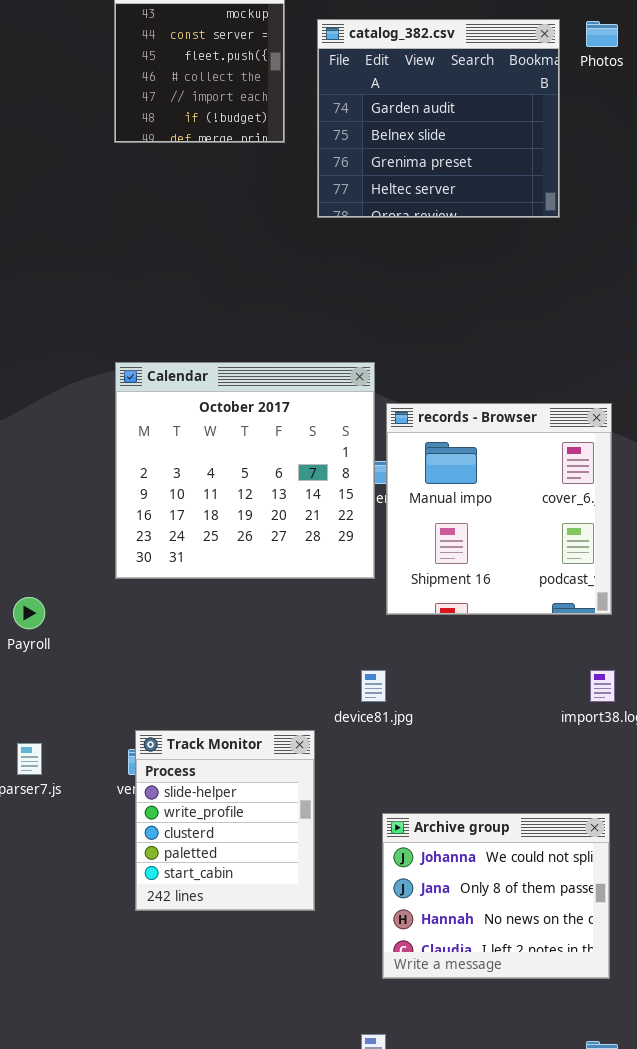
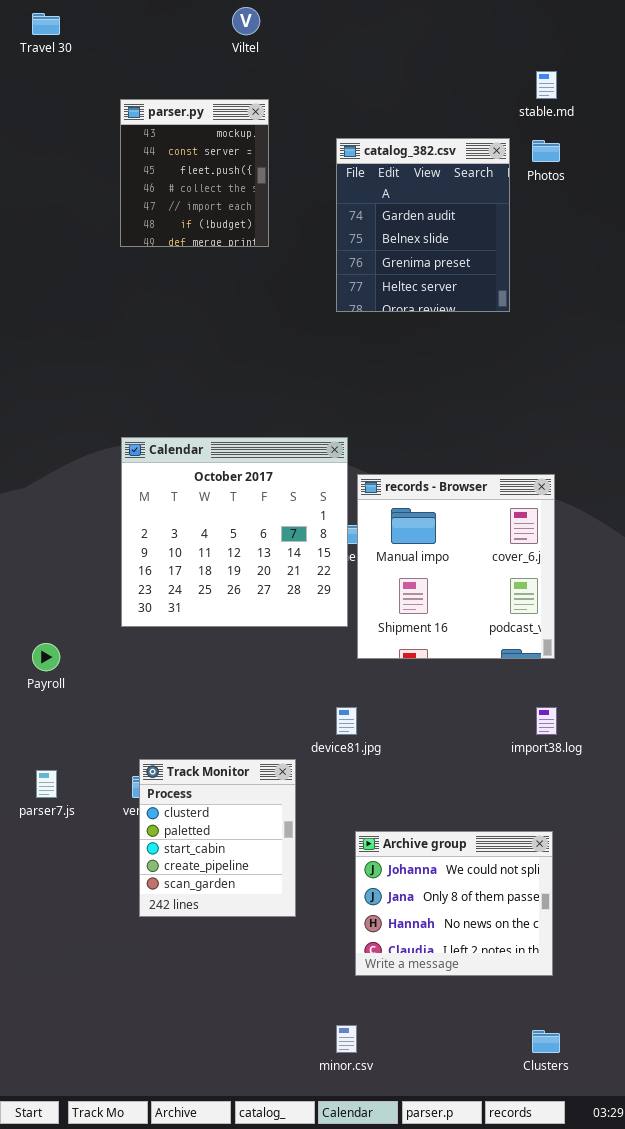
catalog_382.csv: [317,19,560,218] -> [336,138,510,312], resized
Track Monitor: [135,730,315,911] -> [139,759,296,917], scrolled down 2 rows

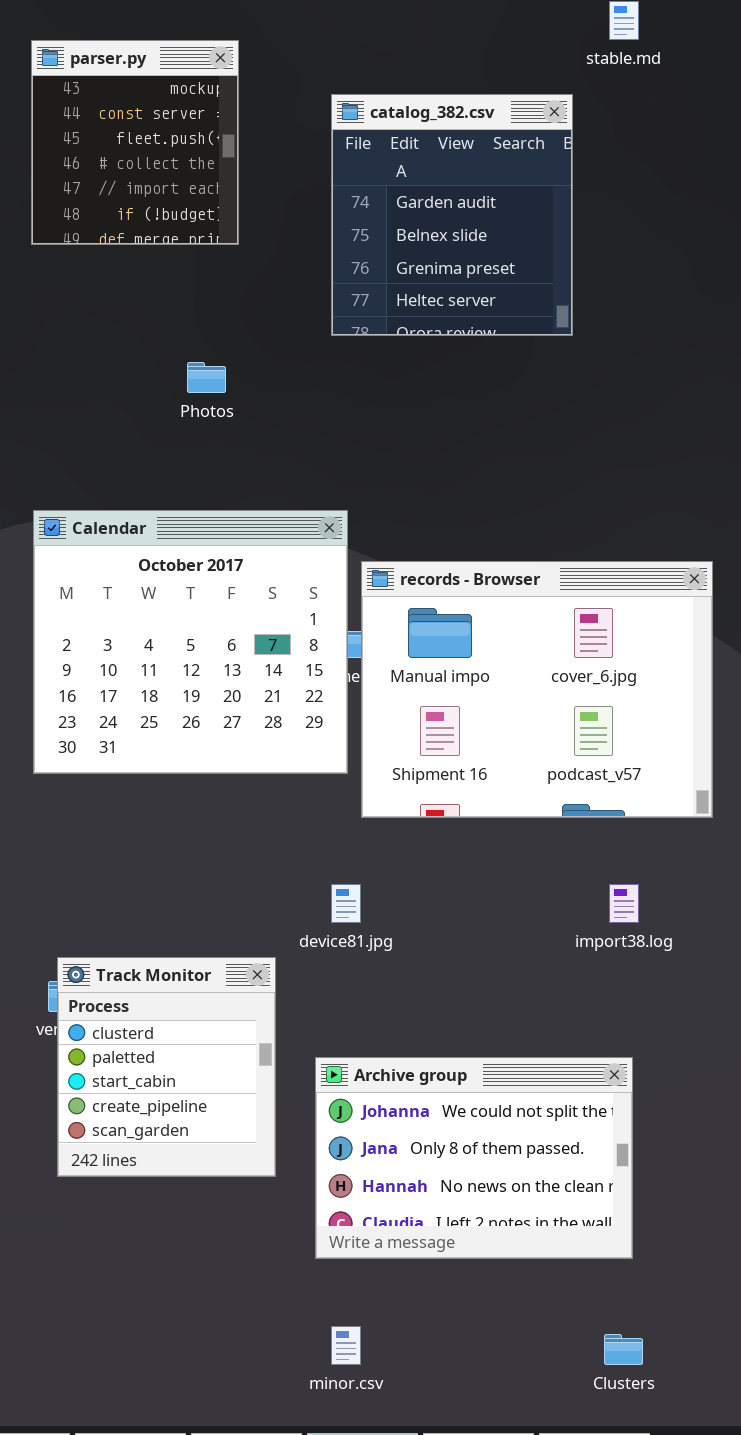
Photos: [532,140,560,162] -> [187,362,226,393], moved
records - Browser: [357,474,555,659] -> [361,561,713,818], resized
Archive group: [355,831,553,976] -> [315,1057,633,1259], resized

